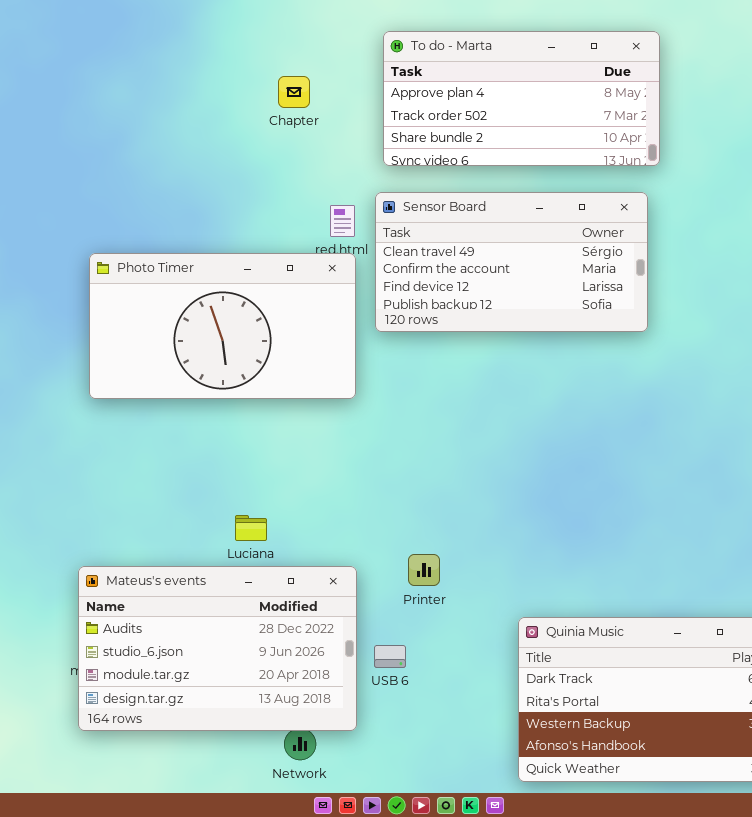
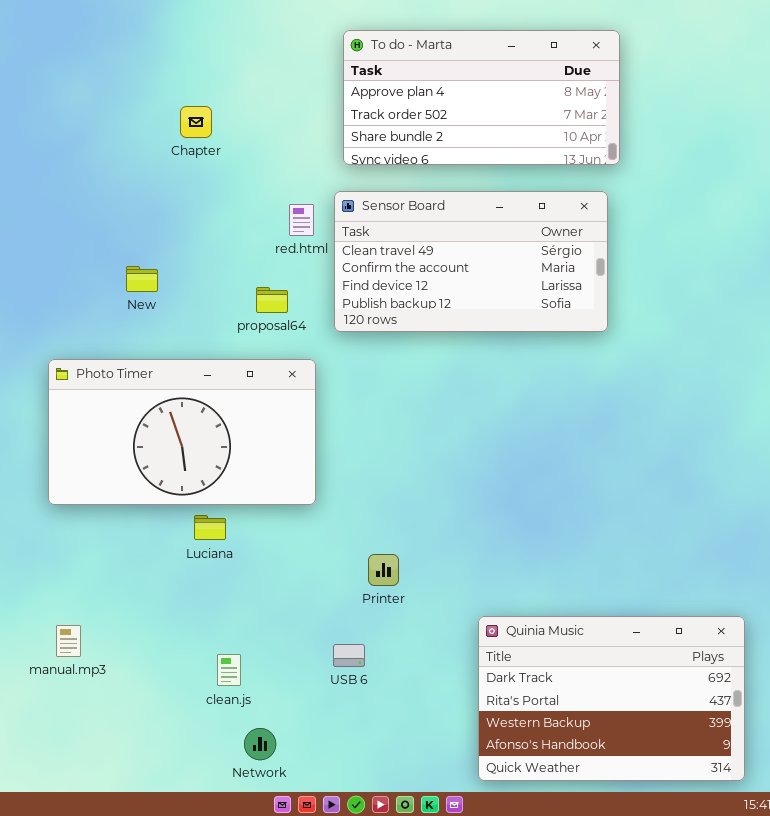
Chapter: [278,76,310,108] -> [180,106,212,138], moved
Photo Timer: [89,253,356,399] -> [48,359,316,505], moved
Mateus's events: [78,566,357,731] -> none, closed

